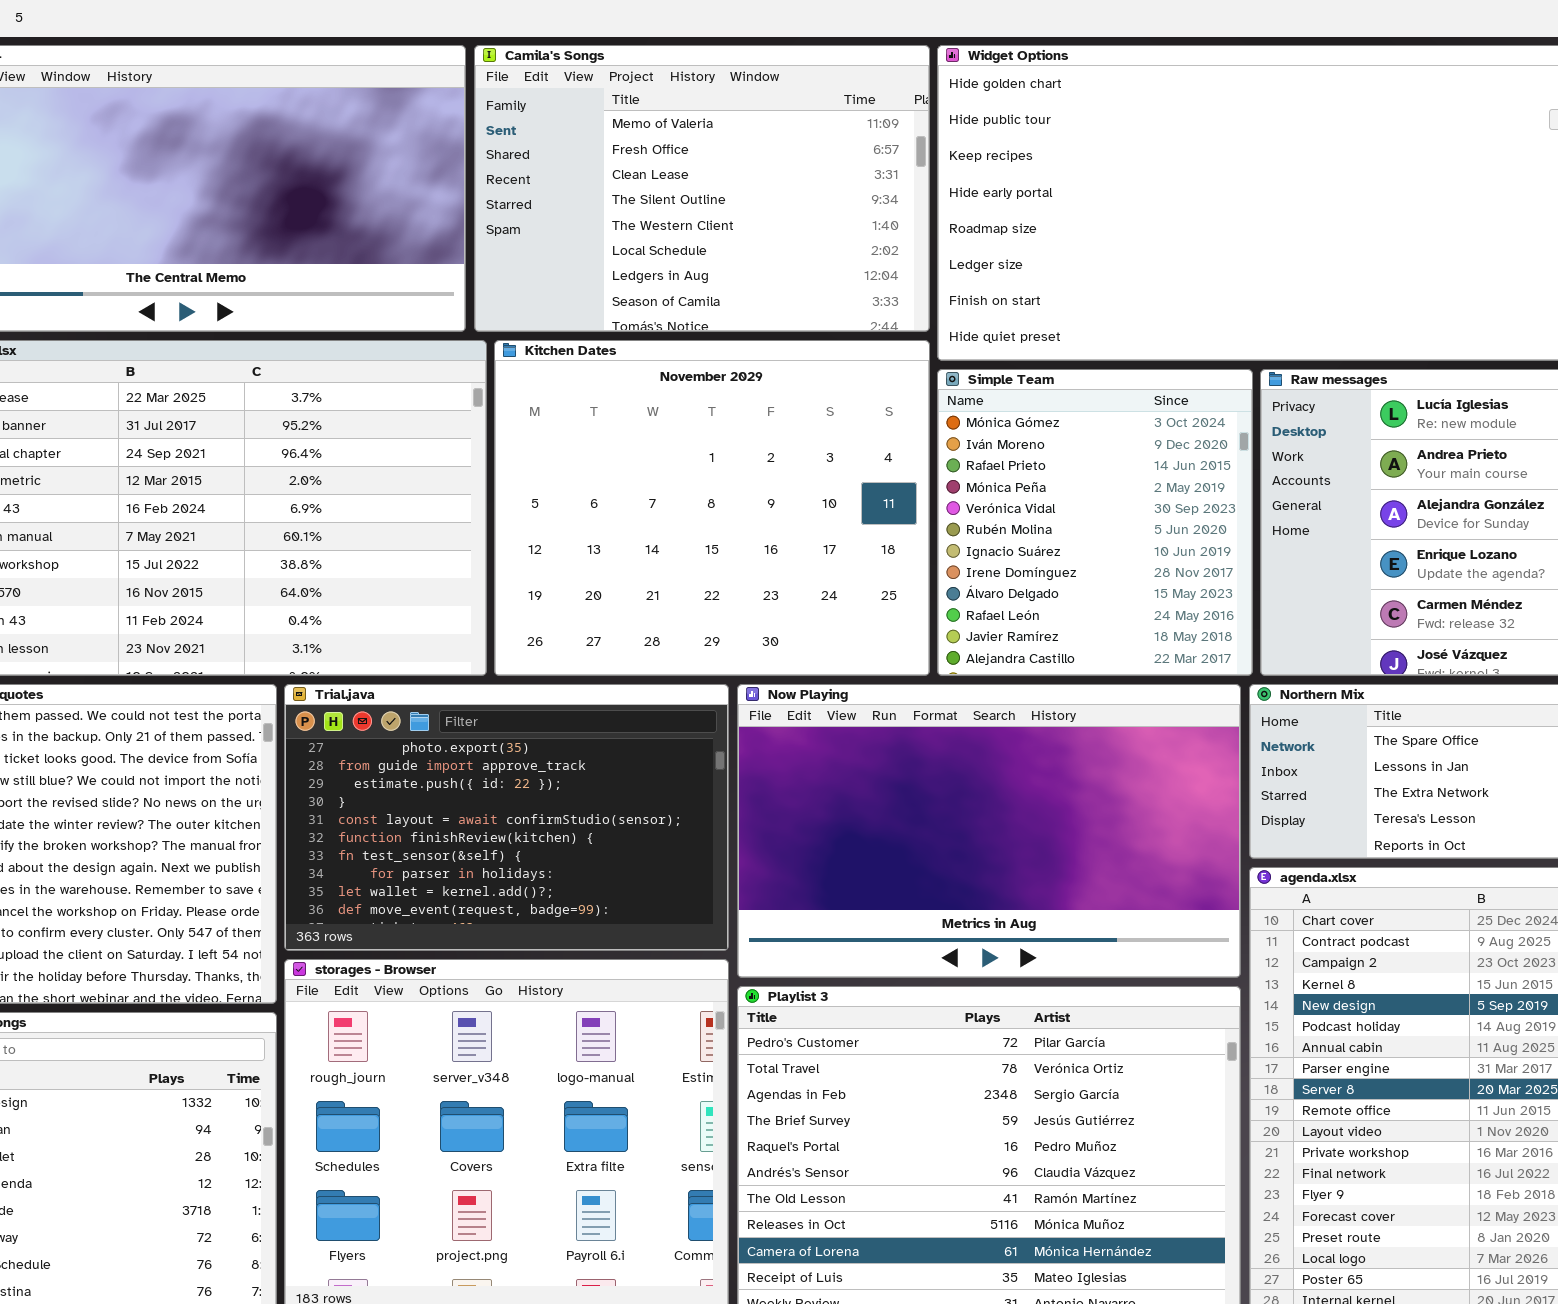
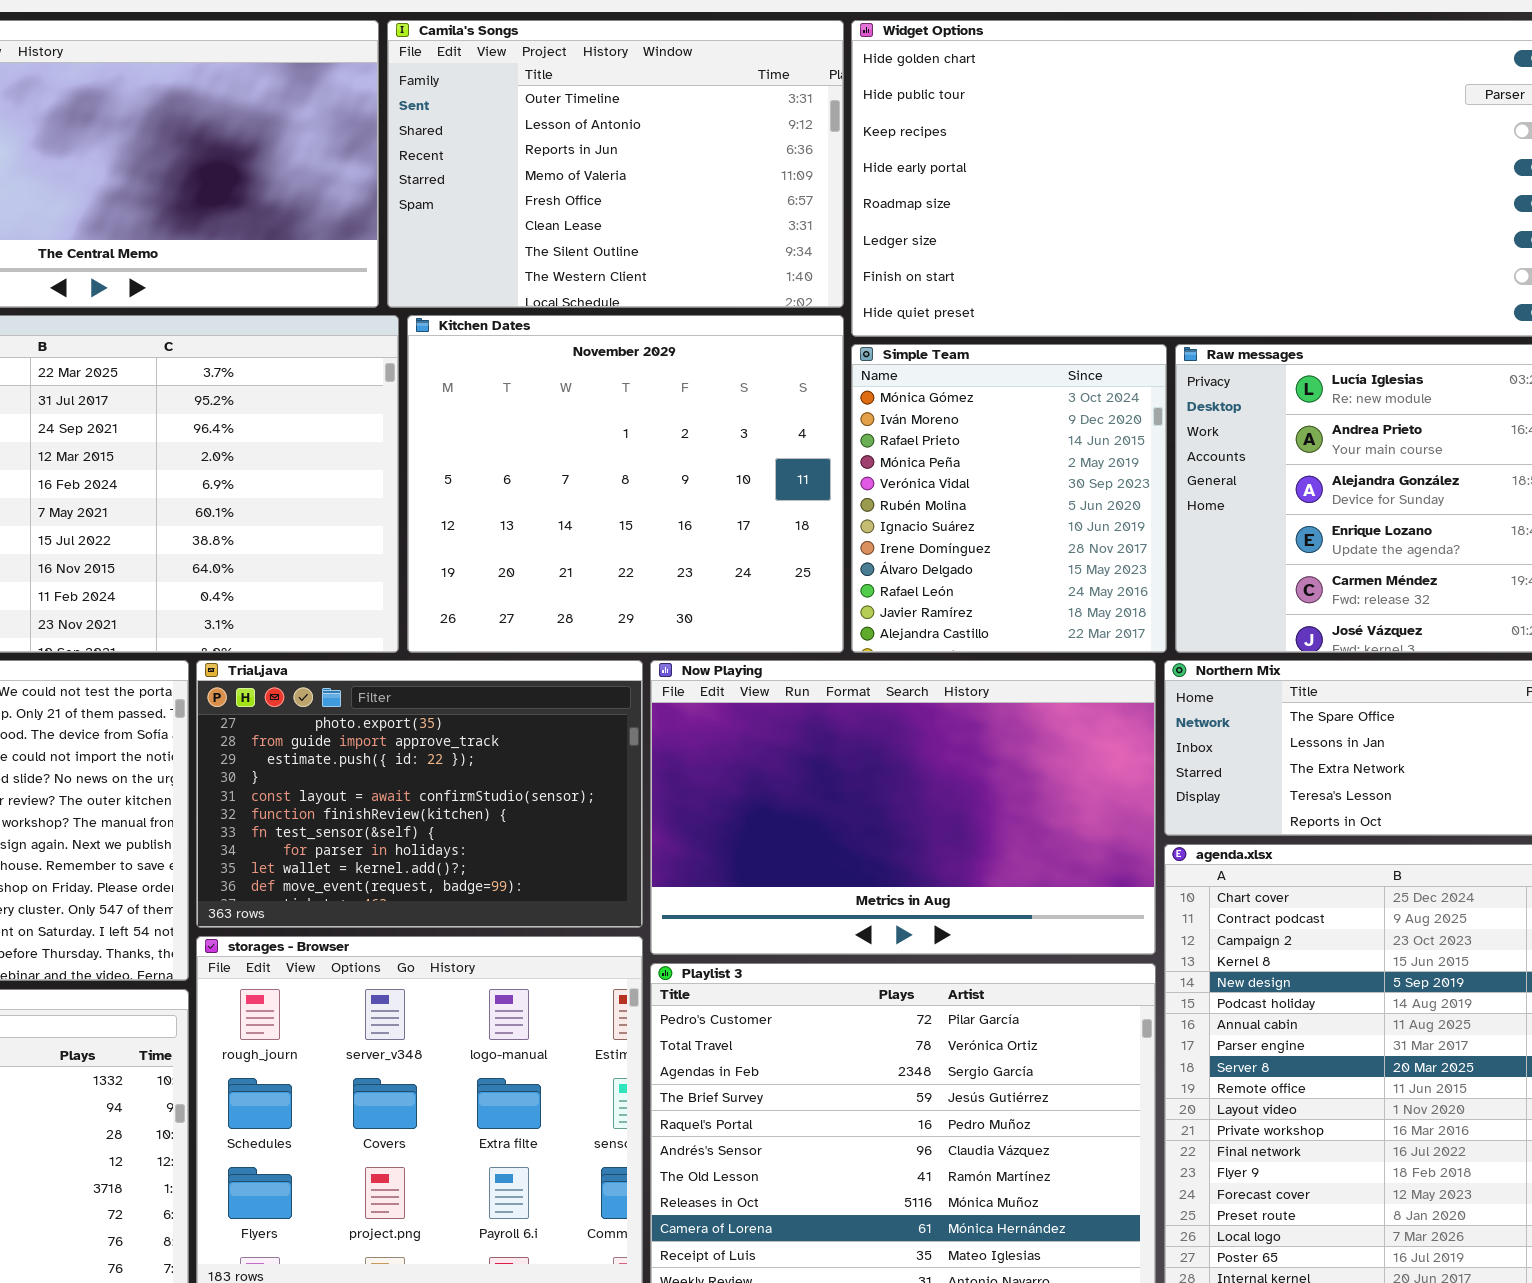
Camila's Songs: [474,45,930,332] -> [387,20,844,308], scrolled up 3 rows

